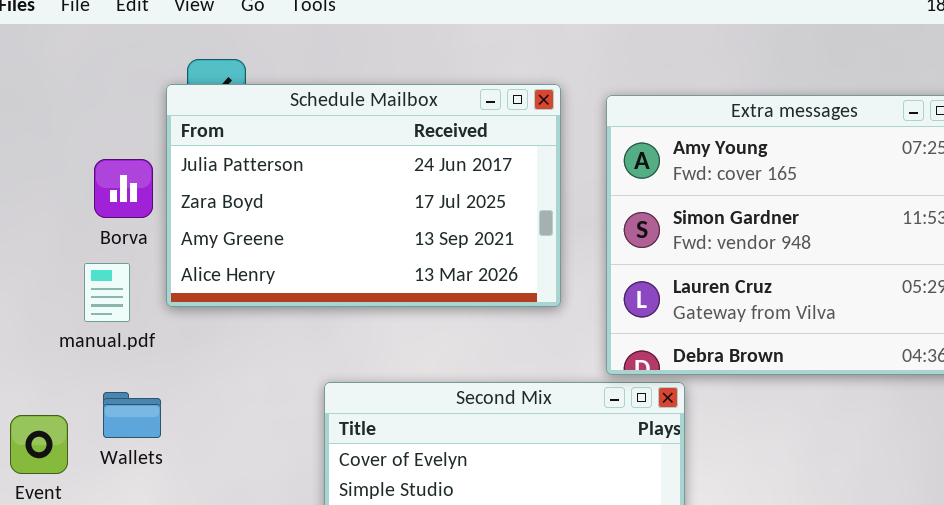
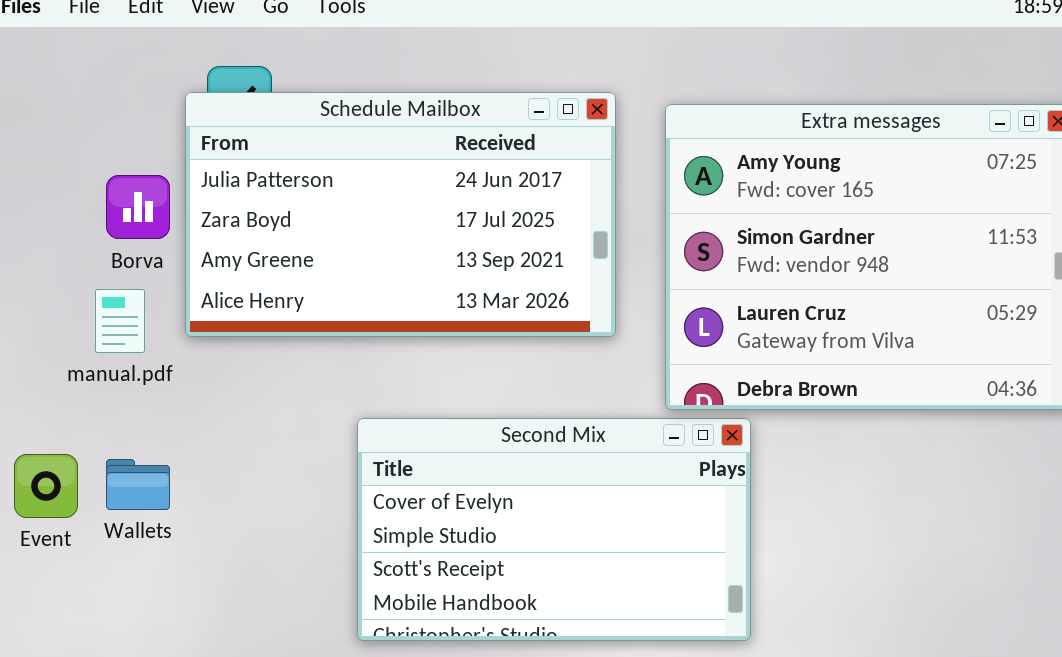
Wallets: [103,392,161,438] -> [106,459,170,510], moved

